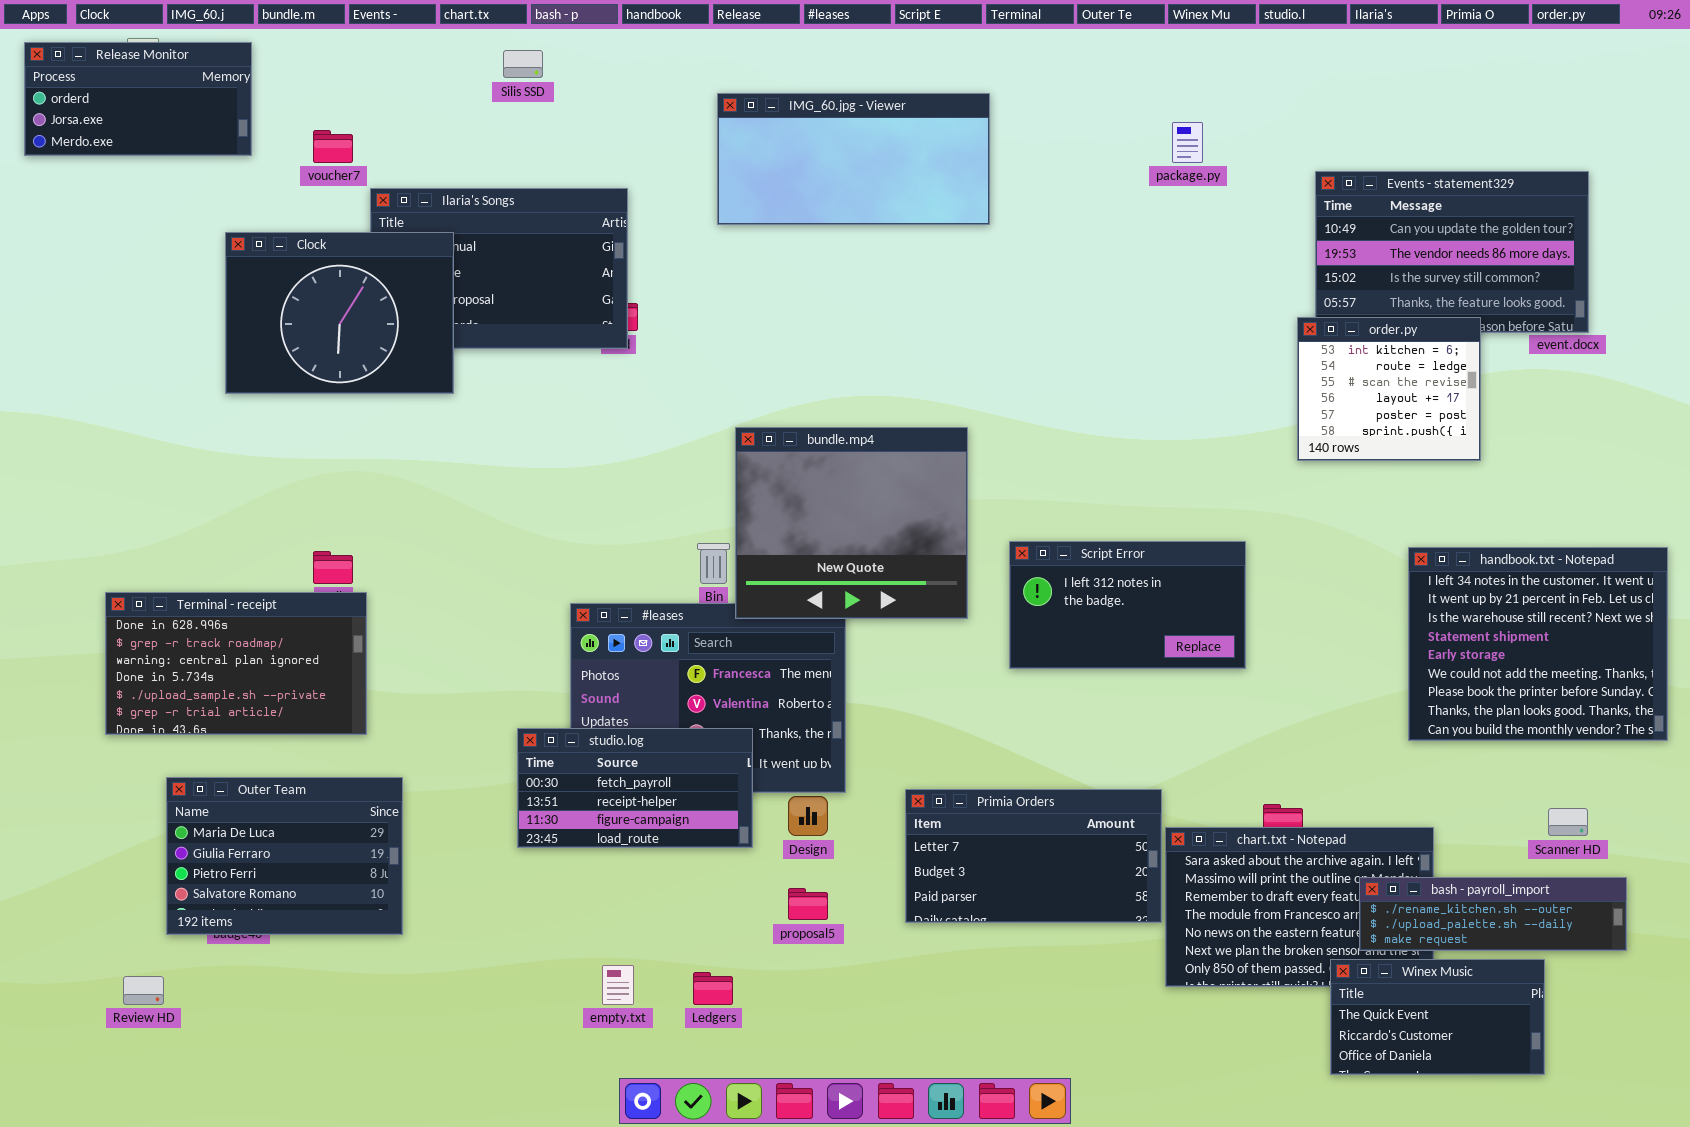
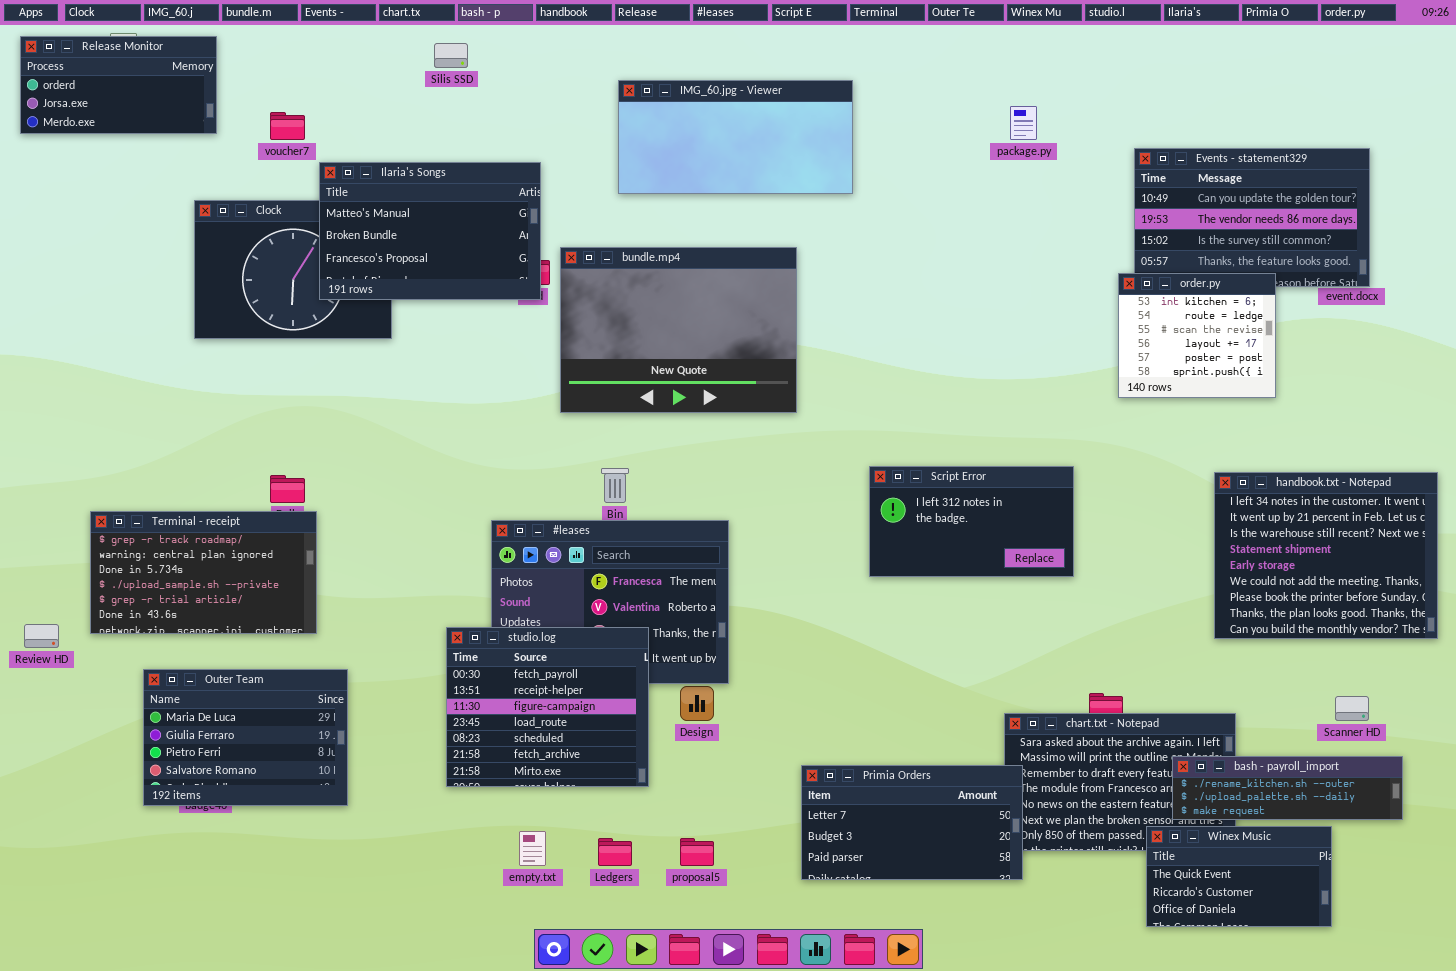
Ilaria's Songs: [370,188,628,349] -> [319,162,541,300], raised
bundle.mp4: [735,427,968,619] -> [560,247,797,413], moved, resized
Terminal - receipt: [105,592,367,735] -> [90,511,317,634], scrolled down 1 row
studio.log: [517,728,753,848] -> [446,627,649,787], resized
Primia Orders: [905,789,1162,923] -> [801,765,1023,880], moved
proposal5: [788,888,828,920] -> [680,838,714,866], moved
Review HD: [123,976,164,1005] -> [24,624,59,648], moved

